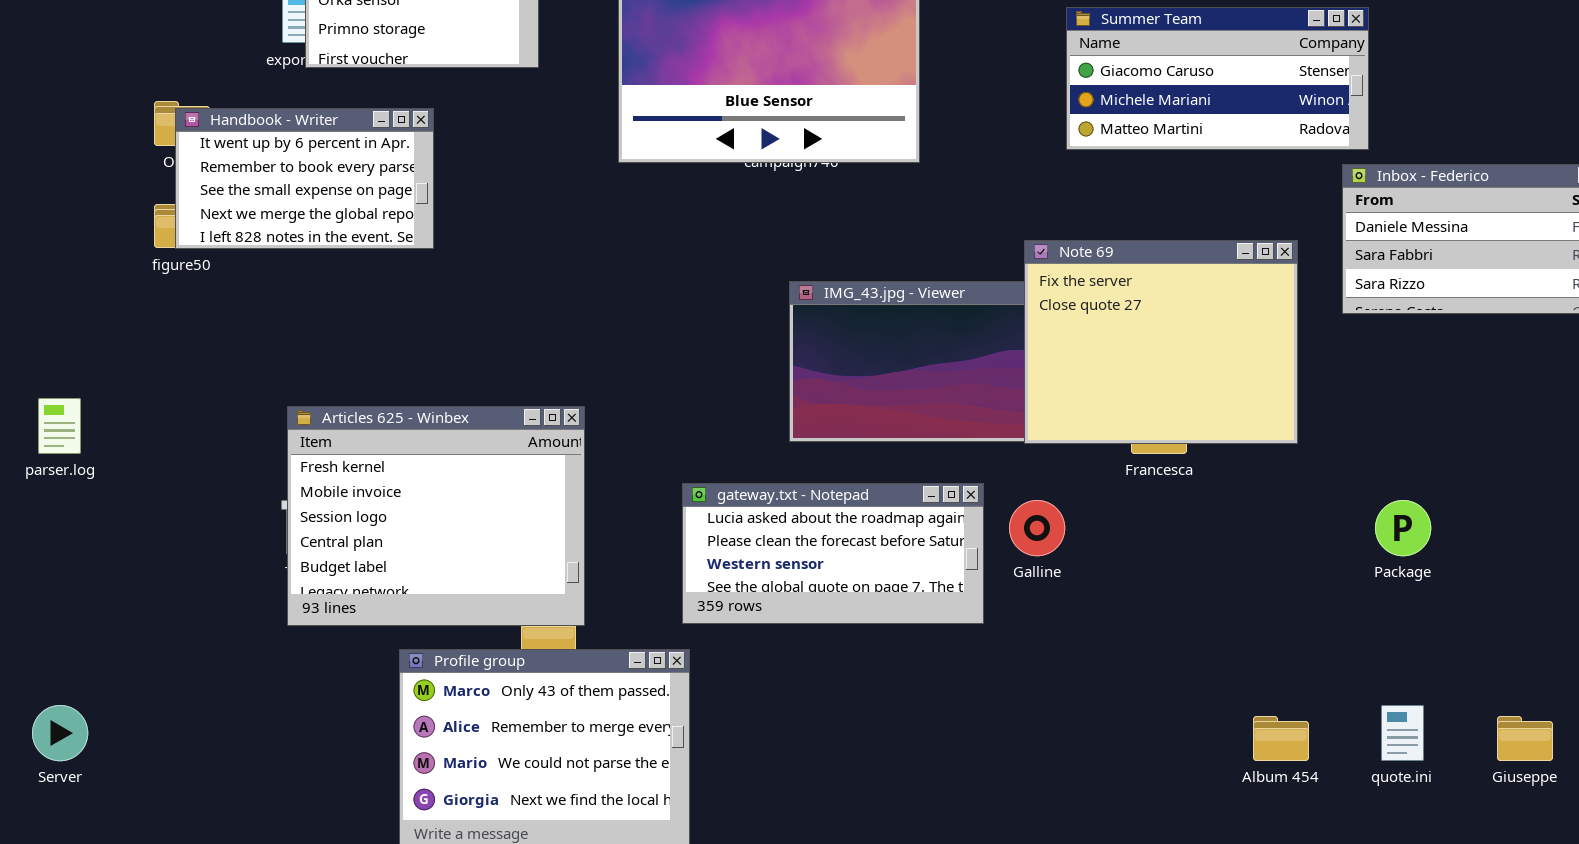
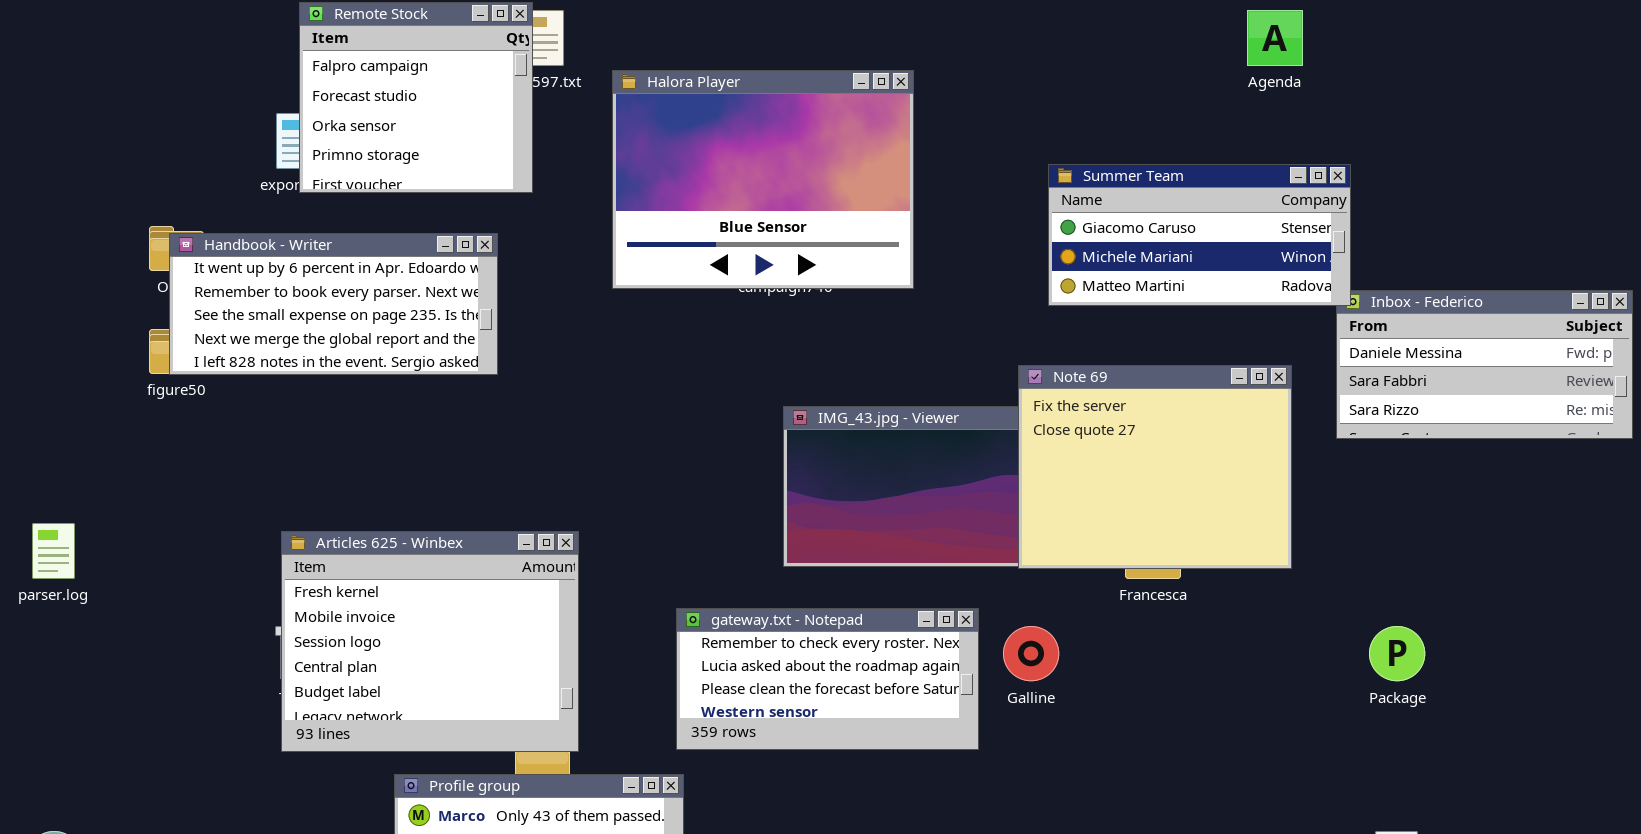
Summer Team: [1066,7,1369,150] -> [1048,164,1351,306], moved
Handbook - Writer: [175,108,434,249] -> [169,233,498,375], resized
gateway.txt - Notepad: [682,483,984,624] -> [676,608,979,750], scrolled up 1 row

